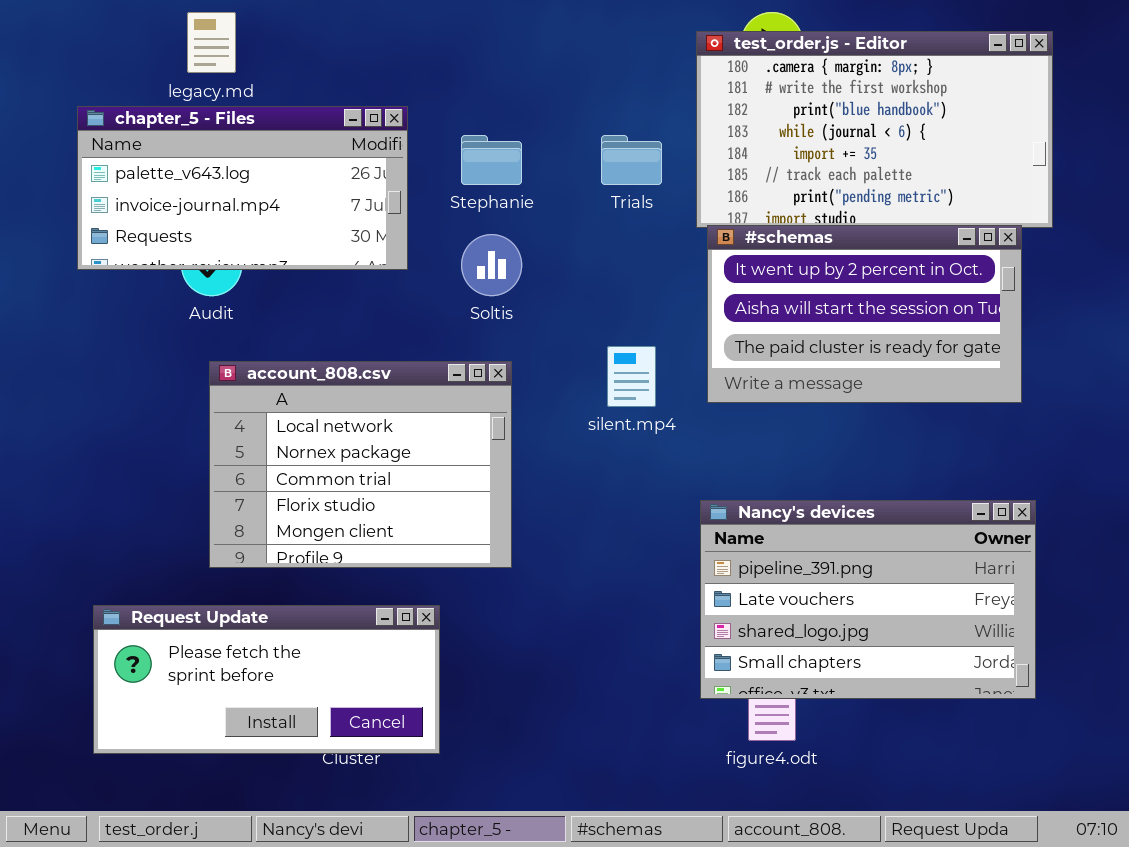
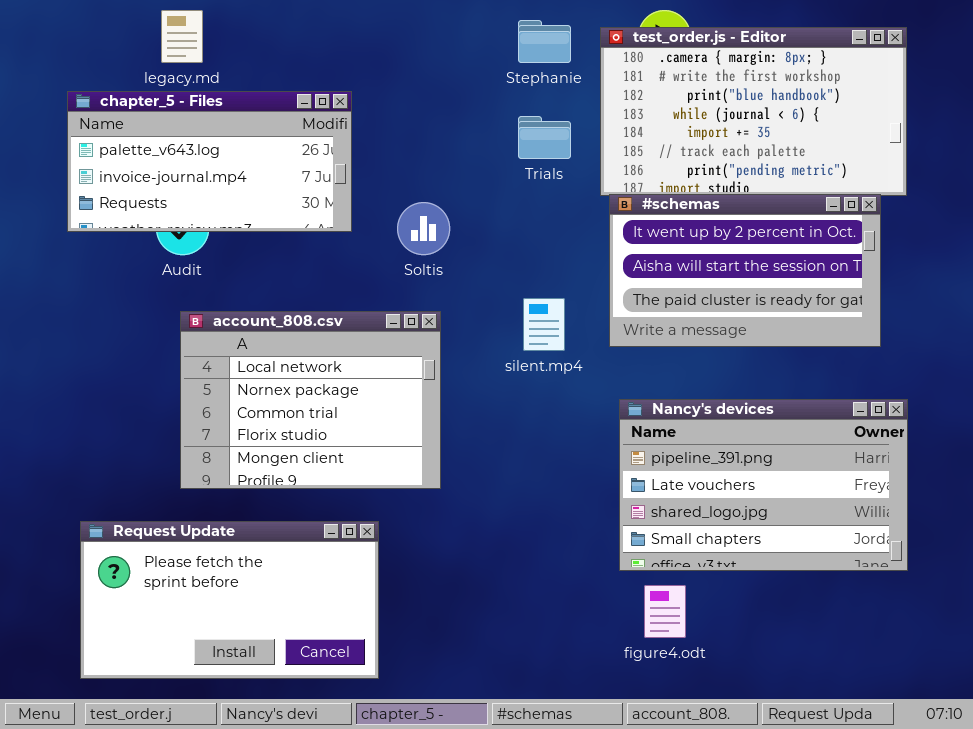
Stephanie: [461,135,522,185] -> [518,20,571,63], moved
Nancy's devices: [700,500,1036,699] -> [619,399,908,571], moved
Request Update: [93,605,440,754] -> [80,521,379,679], resized

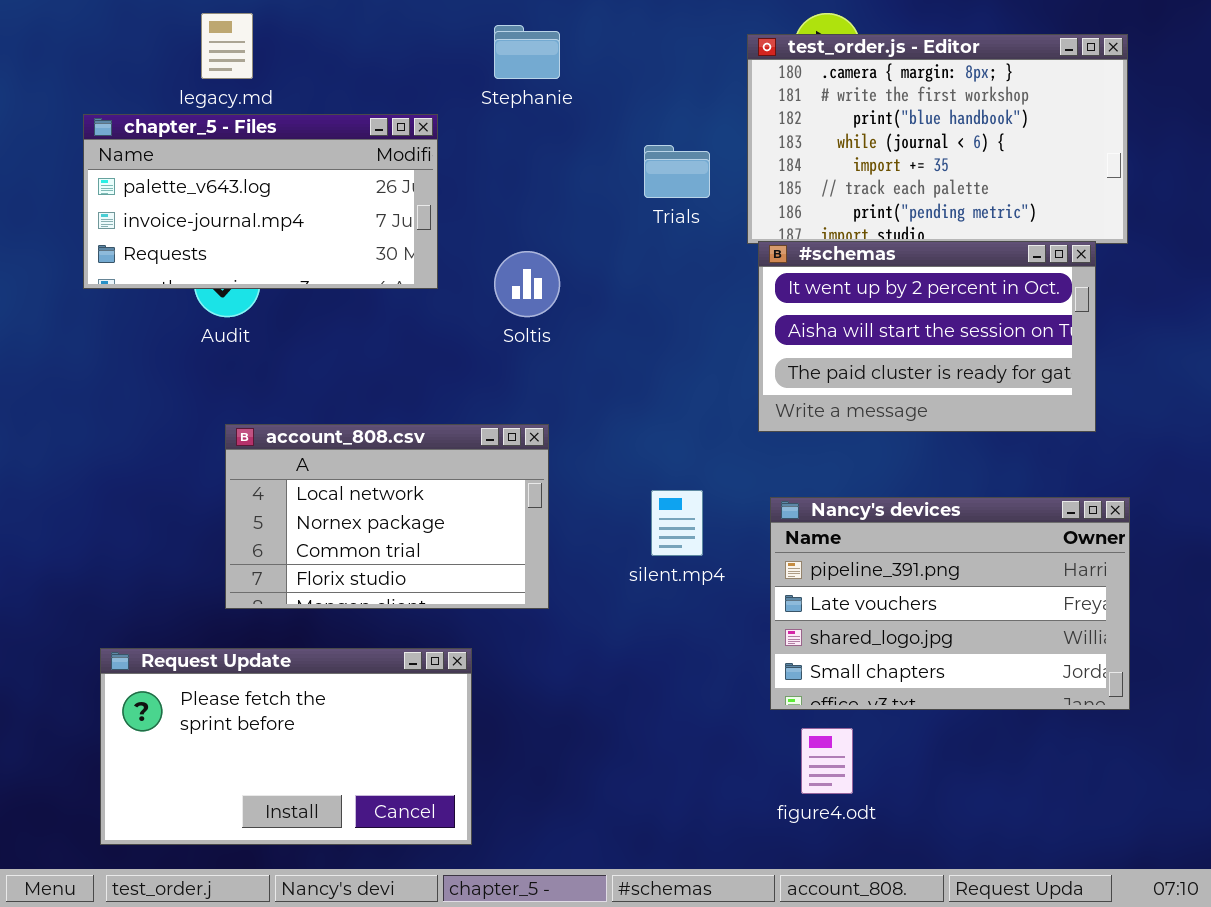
Stephanie: [518,20,571,63] -> [494,25,560,79], moved
silent.mp4: [523,298,565,351] -> [651,490,703,556], moved
account_808.csv: [180,311,441,489] -> [225,424,549,609], resized

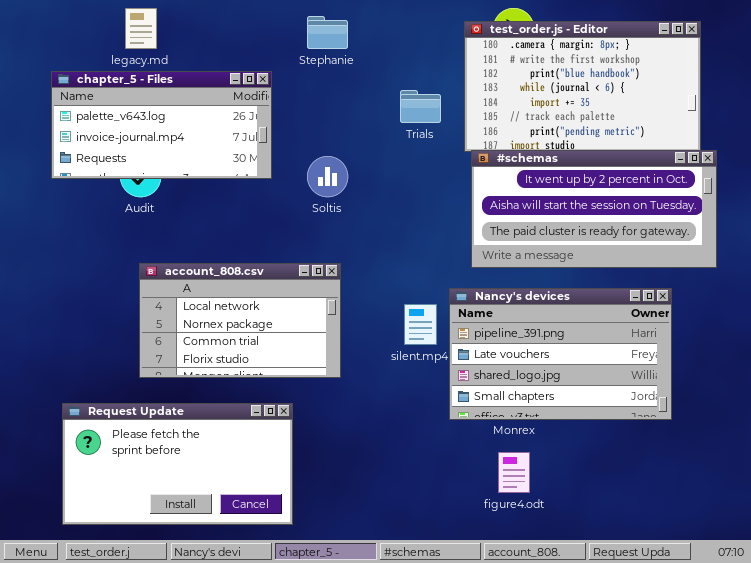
#schemas: [758,241,1096,432] -> [471,150,717,268], resized
Nancy's devices: [770,497,1130,710] -> [449,288,672,420], moved

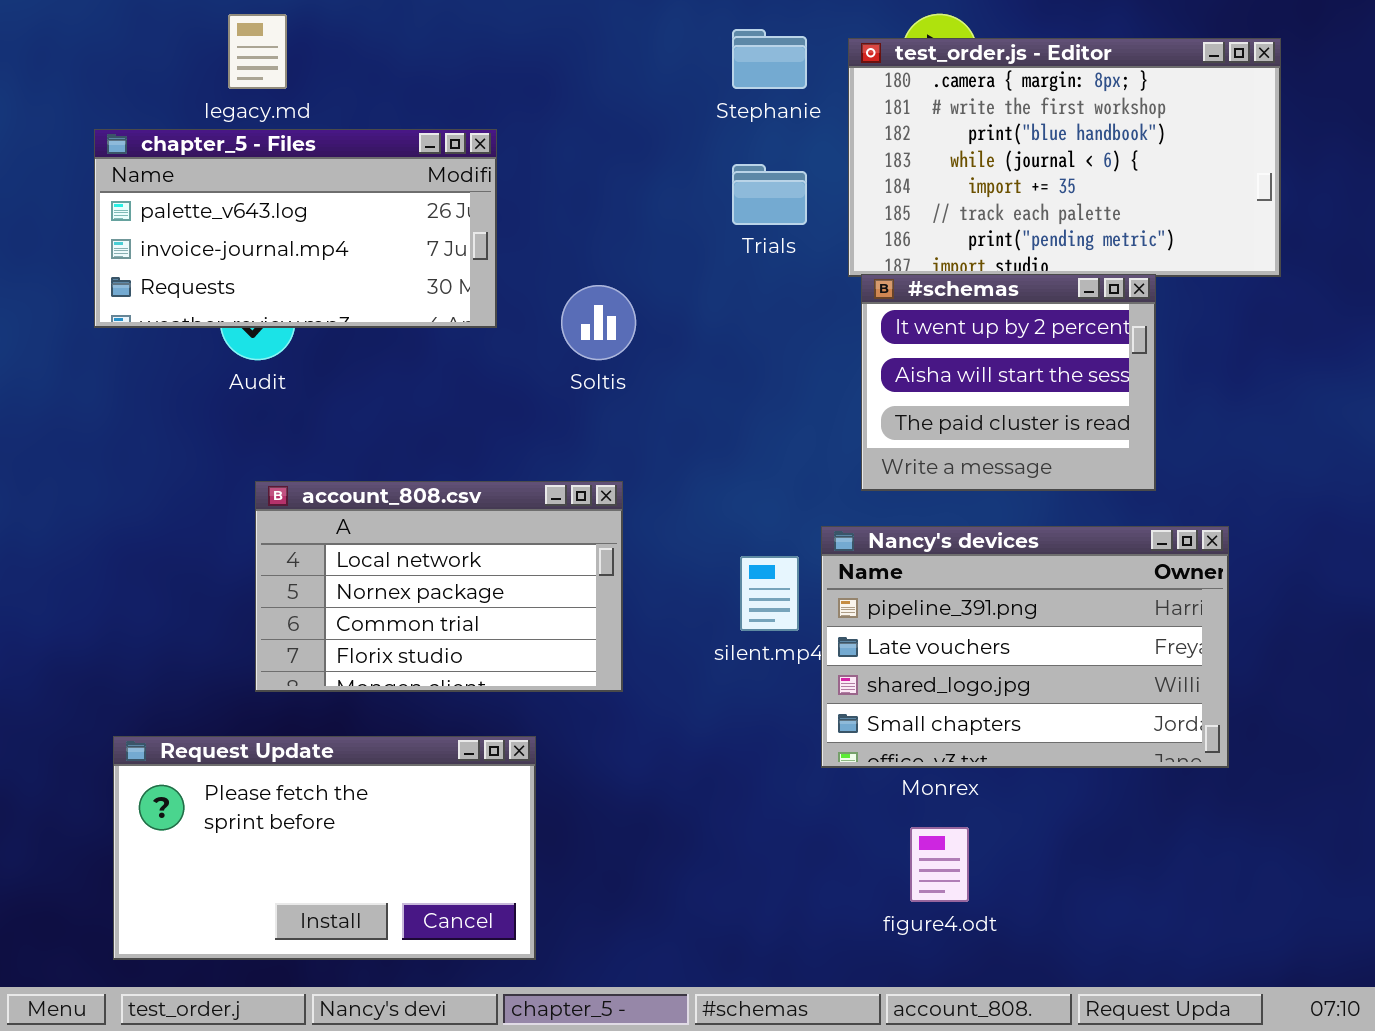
Stephanie: [307,16,348,49] -> [732,29,807,89], moved
#schemas: [471,150,717,268] -> [861,274,1156,491], resized

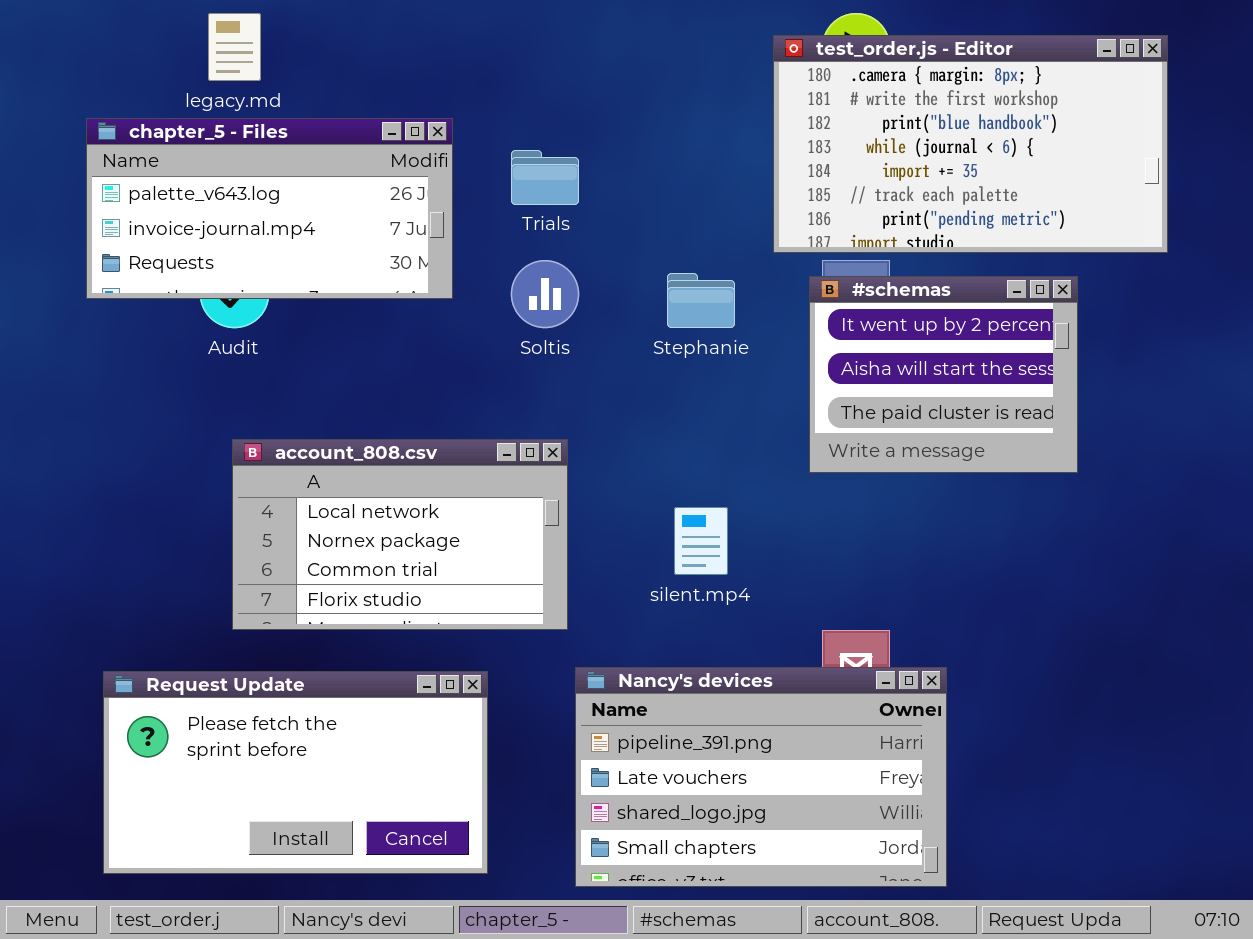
Stephanie: [732,29,807,89] -> [667,273,735,328], moved
Trials: [732,164,807,225] -> [511,150,579,205], moved
#schemas: [861,274,1156,491] -> [809,276,1078,473], moved
Nancy's devices: [821,526,1229,768] -> [575,667,947,887], moved

